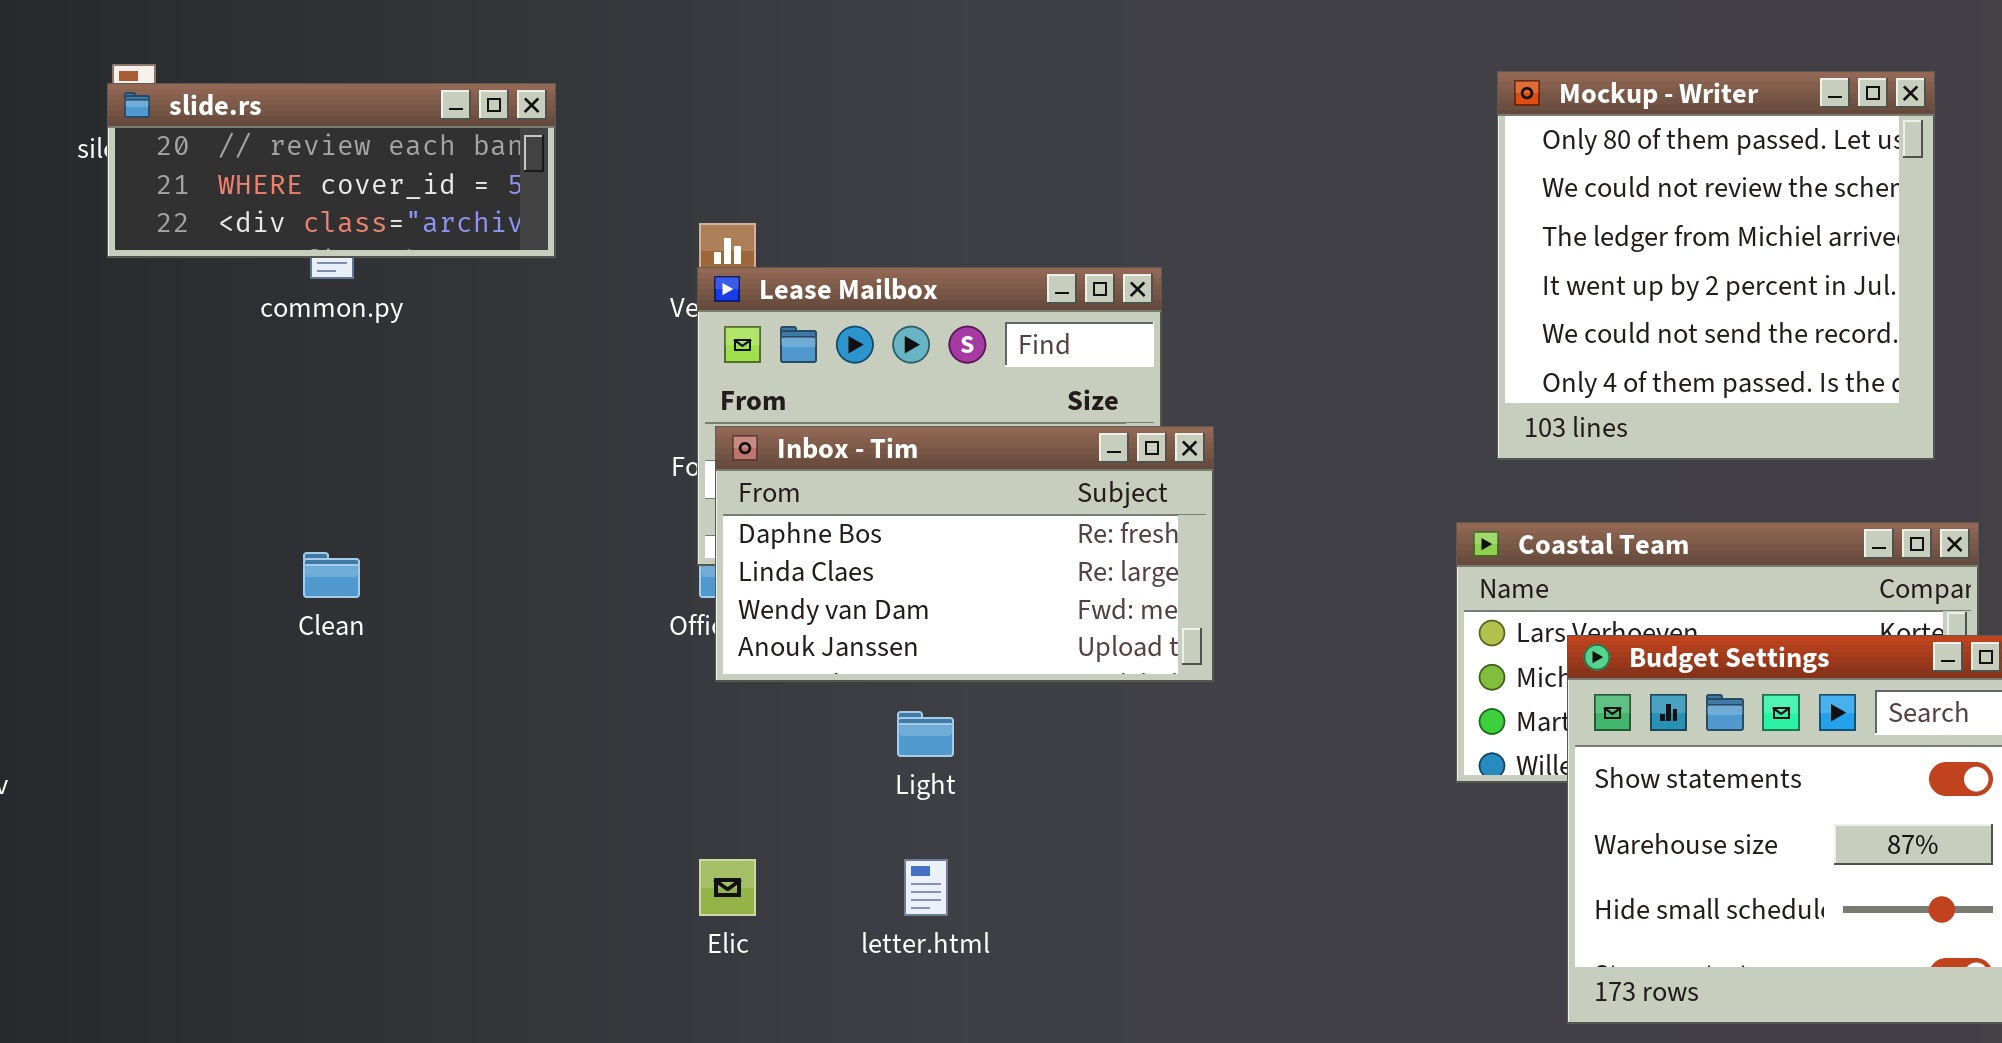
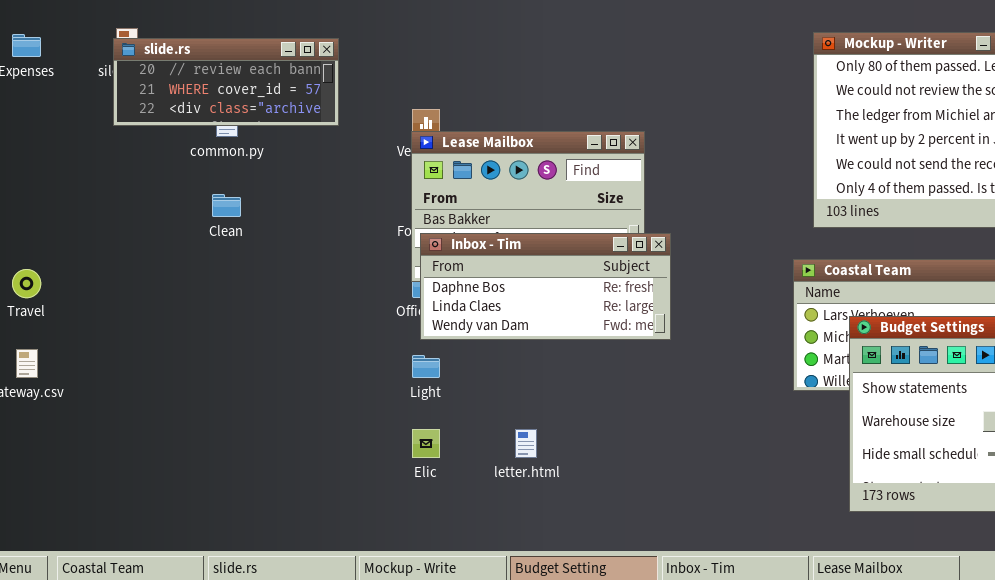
Inbox - Tim: [715,426,1214,682] -> [420,233,671,340], resized
Clean: [303,552,360,598] -> [212,194,241,217], moved
Light: [897,711,954,757] -> [412,355,440,378], moved

